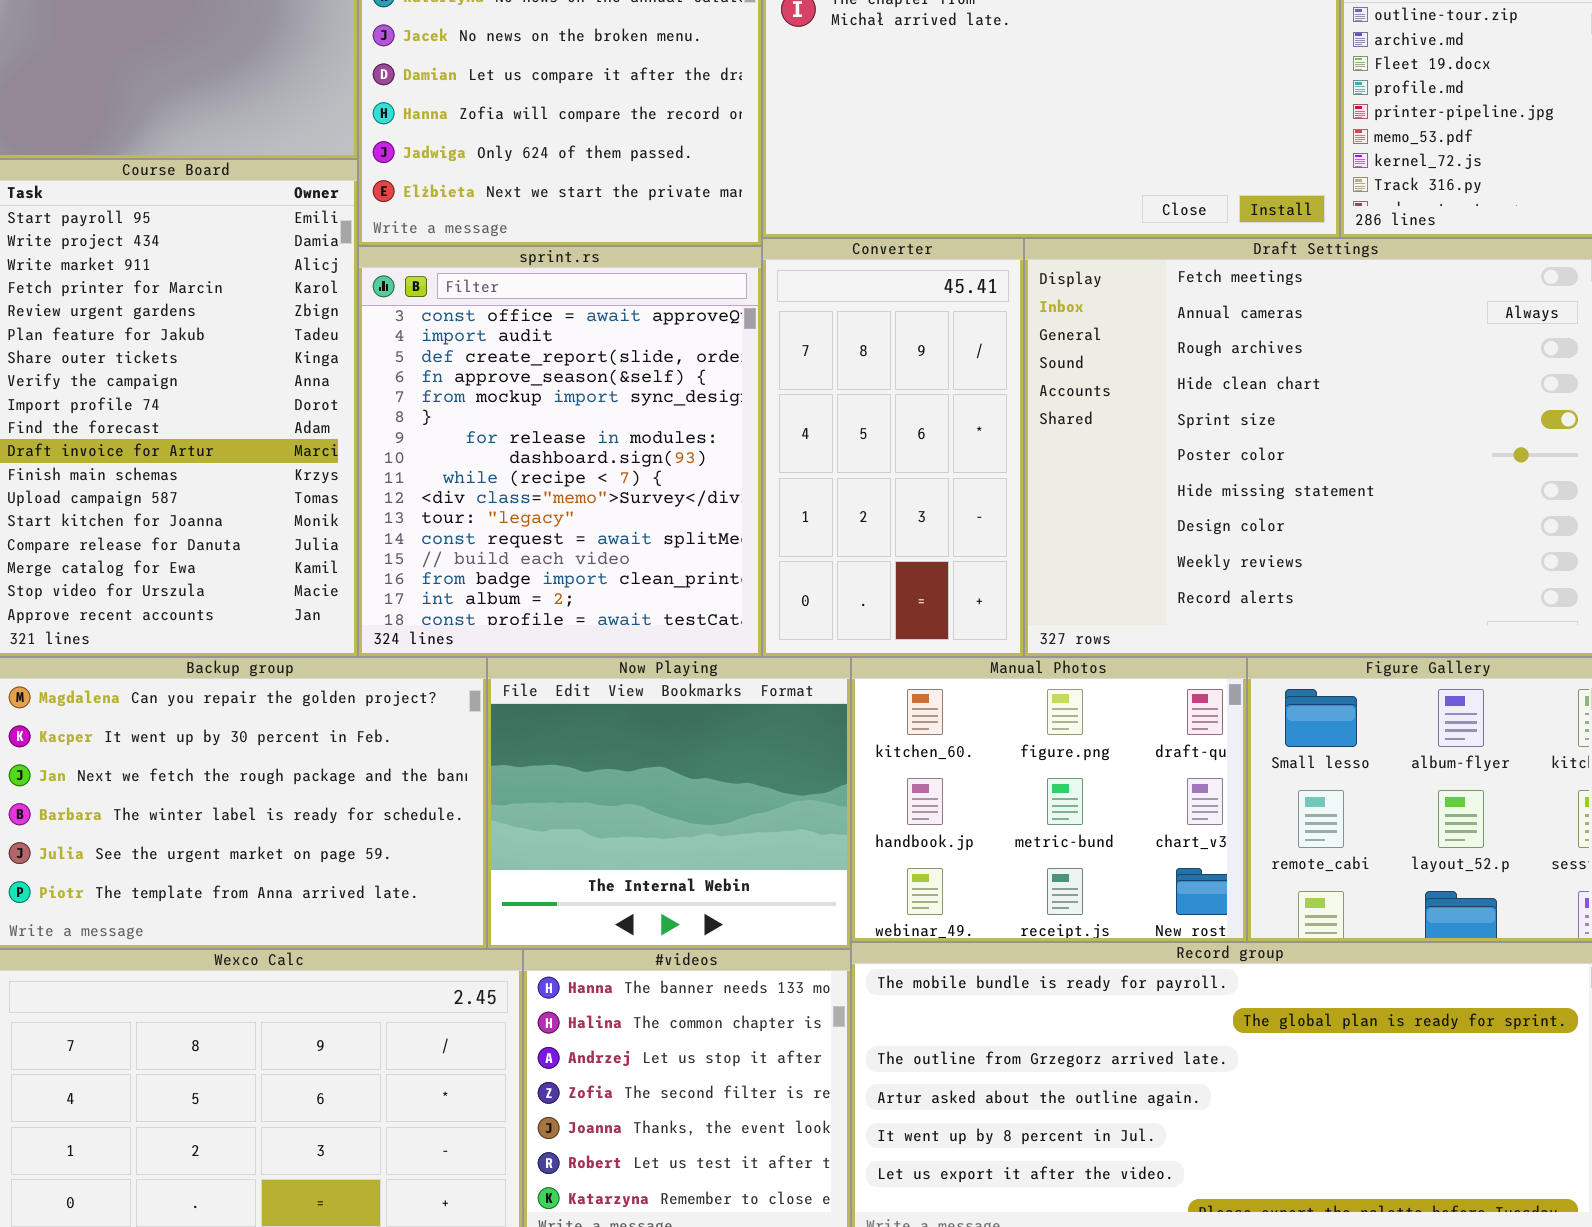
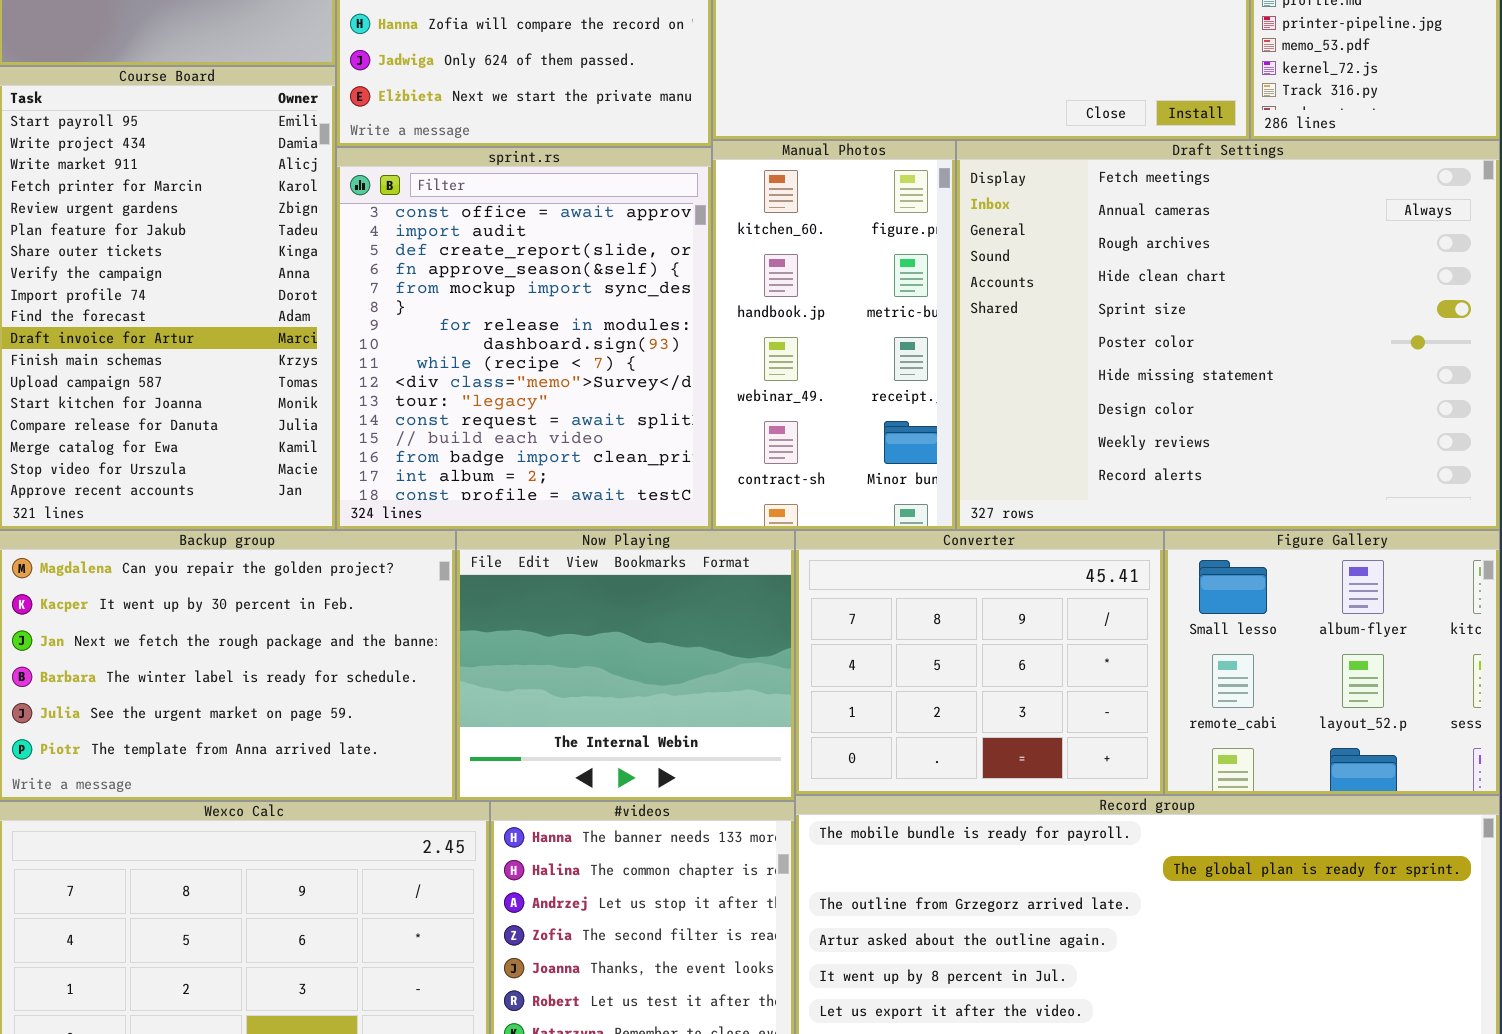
Converter: [762,238,1024,657] -> [795,530,1164,795], moved, resized
Manual Photos: [851,657,1247,942] -> [712,140,956,530], moved, resized

